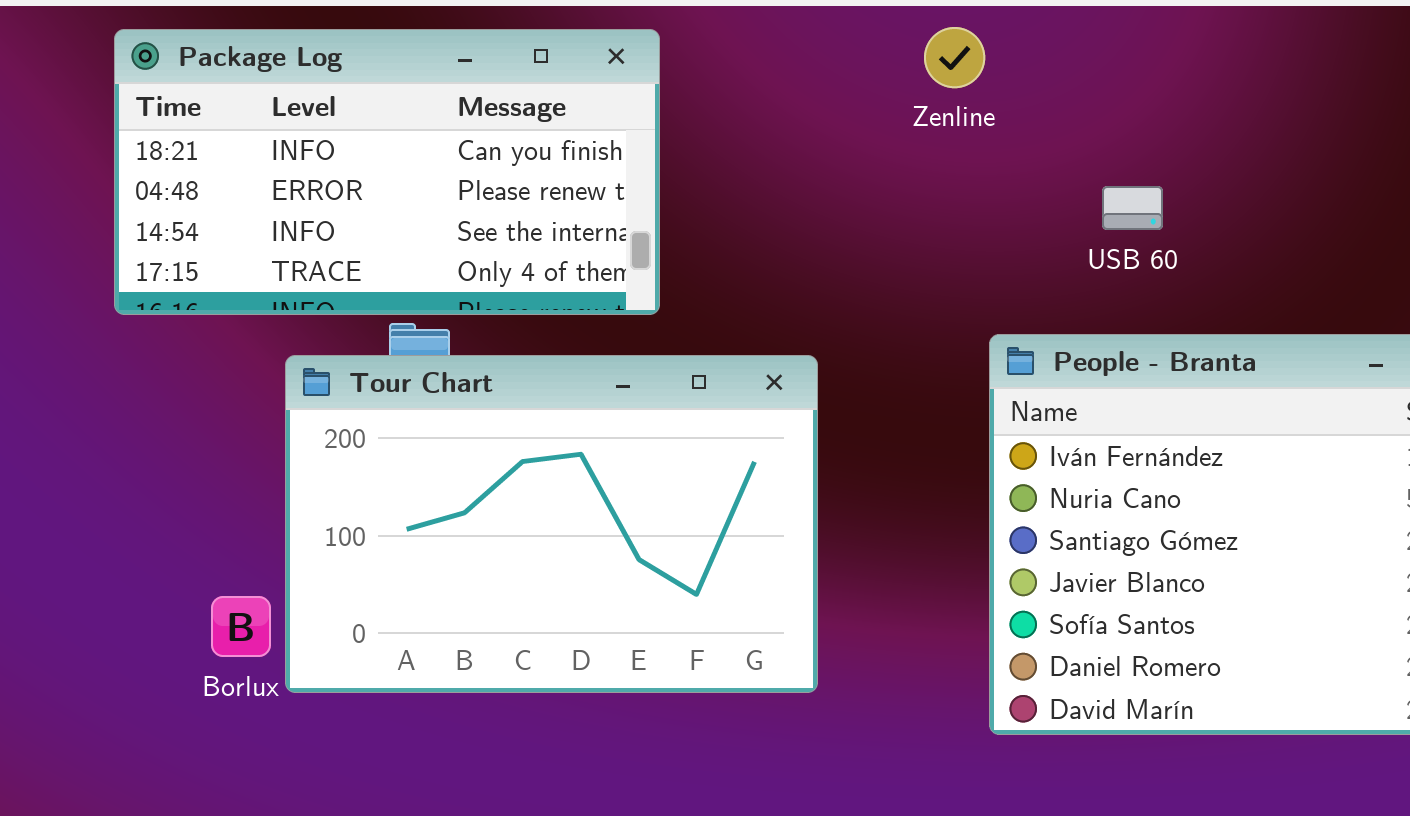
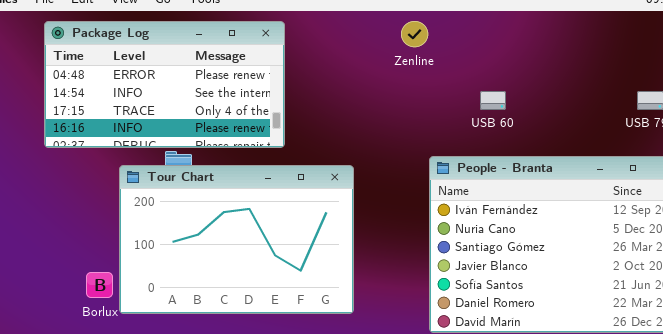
Package Log: [114,29,660,315] -> [44,21,285,148], scrolled down 1 row

